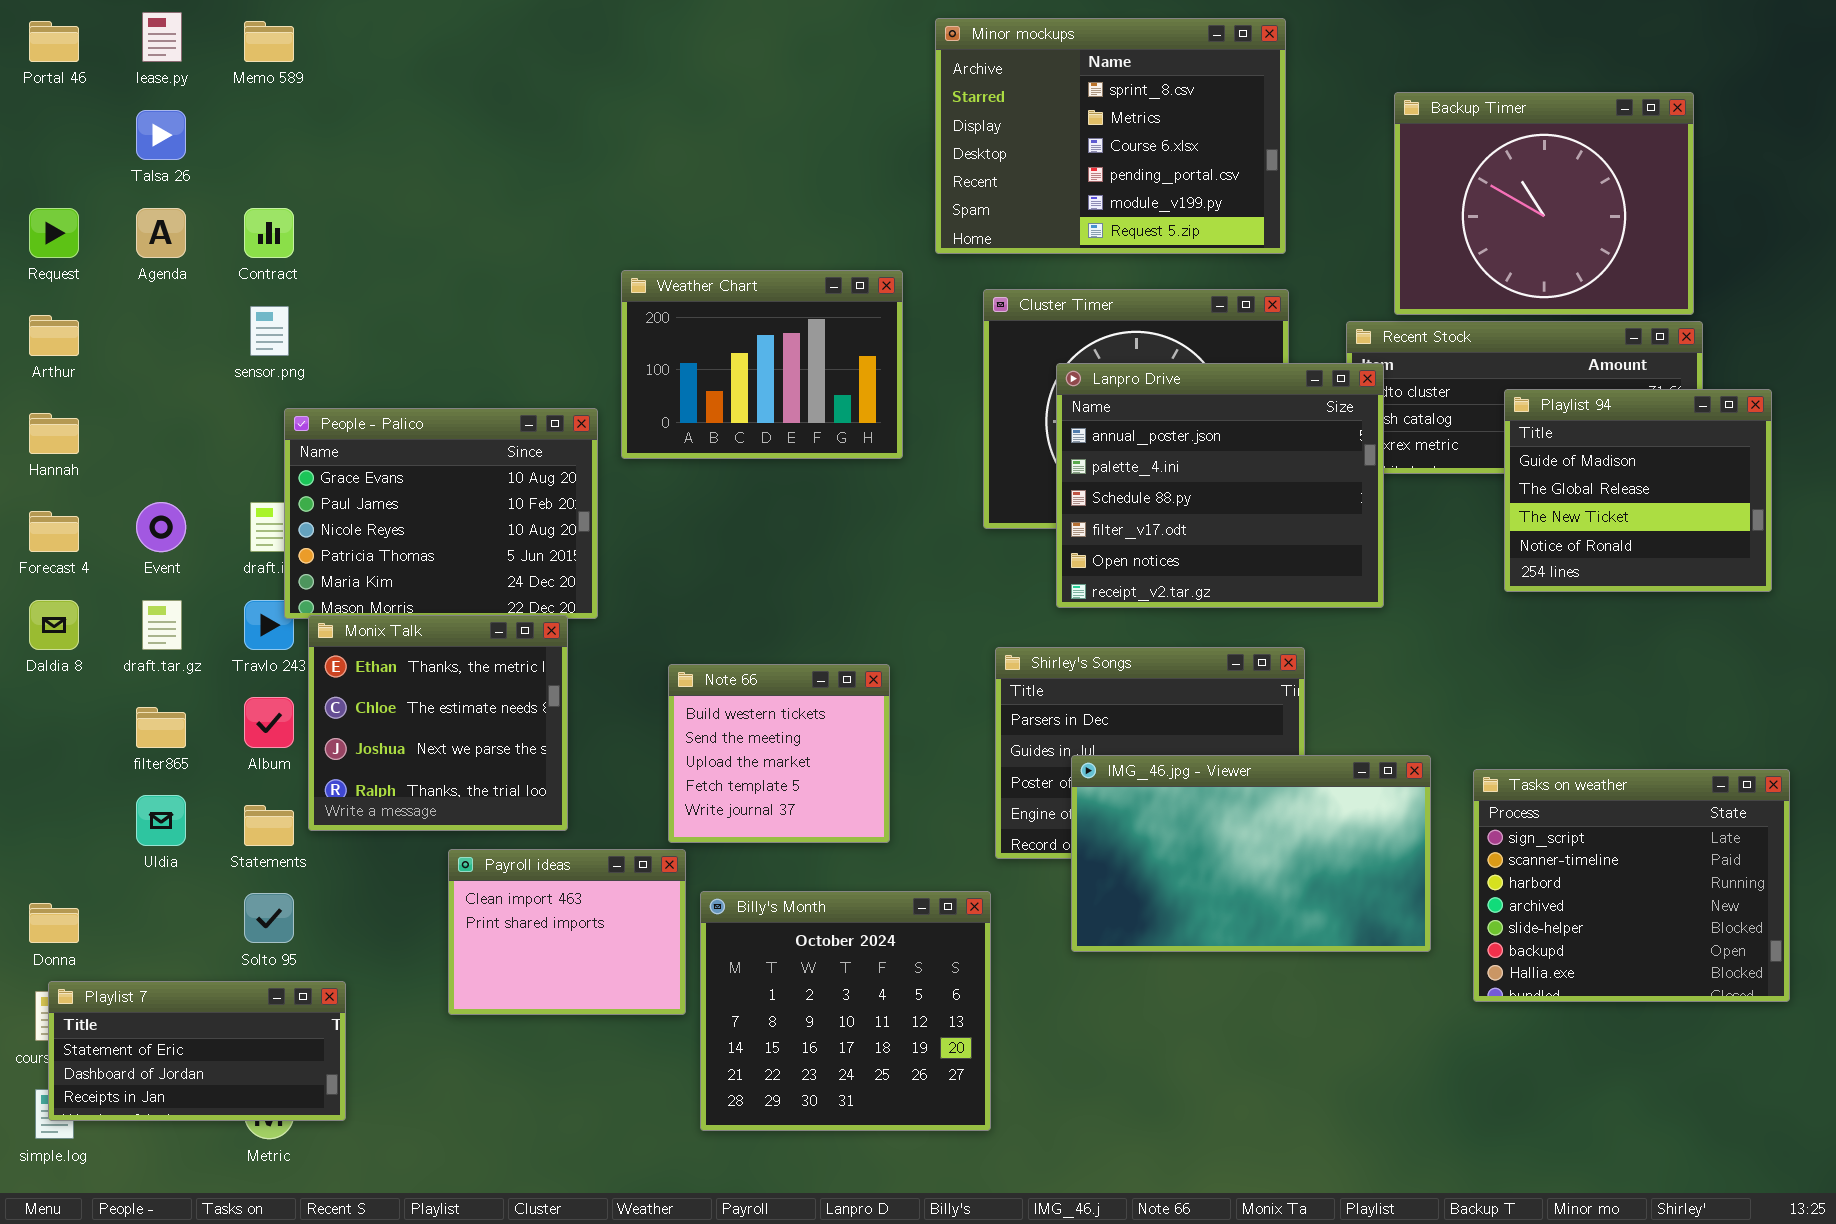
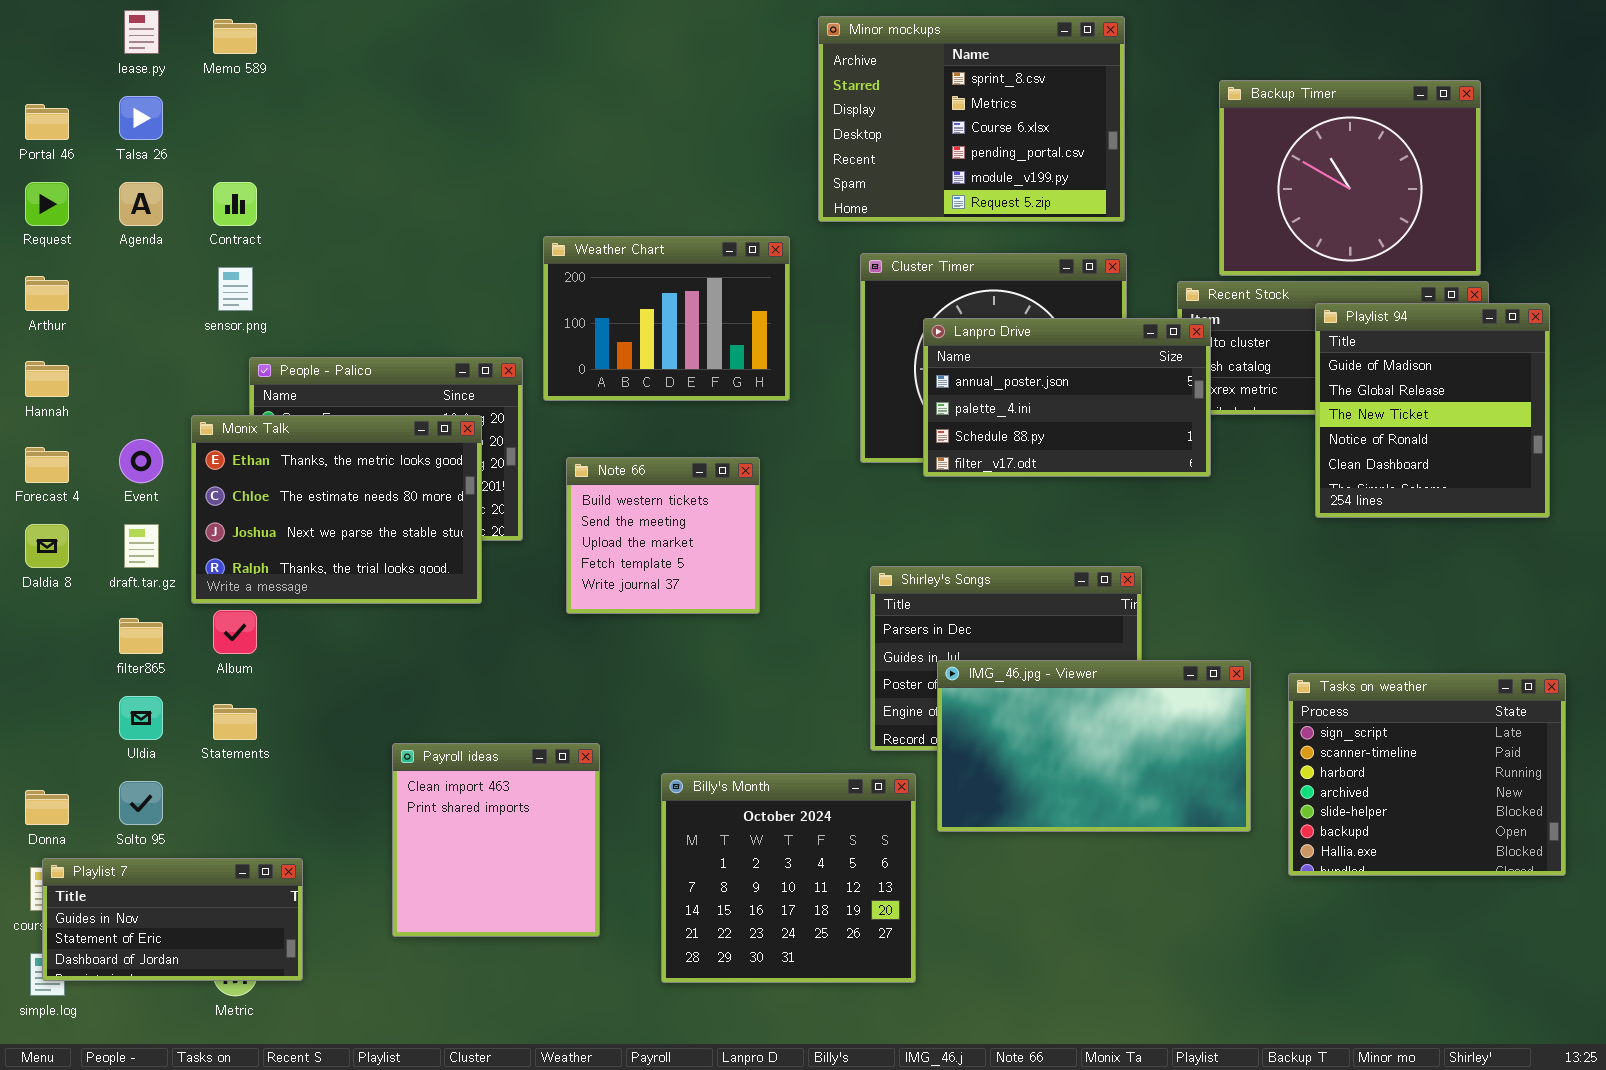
Portal 46: [29,21,79,62] -> [25,104,69,140], moved
Lanpro Drive: [1056,363,1384,608] -> [923,318,1211,477], resized
Playlist 94: [1504,389,1772,592] -> [1315,303,1550,518], resized
Monix Talk: [308,615,568,831] -> [191,415,482,604], moved, resized
Note 66: [668,664,890,843] -> [566,457,760,614], moved
Payroll ideas: [448,849,686,1015] -> [392,743,600,937], resized
Billy's Month: [700,891,991,1131] -> [661,773,916,983], moved
Solto 95: [244,893,294,943] -> [119,781,163,825], moved
Playlist 7: [48,981,346,1121] -> [42,858,303,981], scrolled up 1 row

